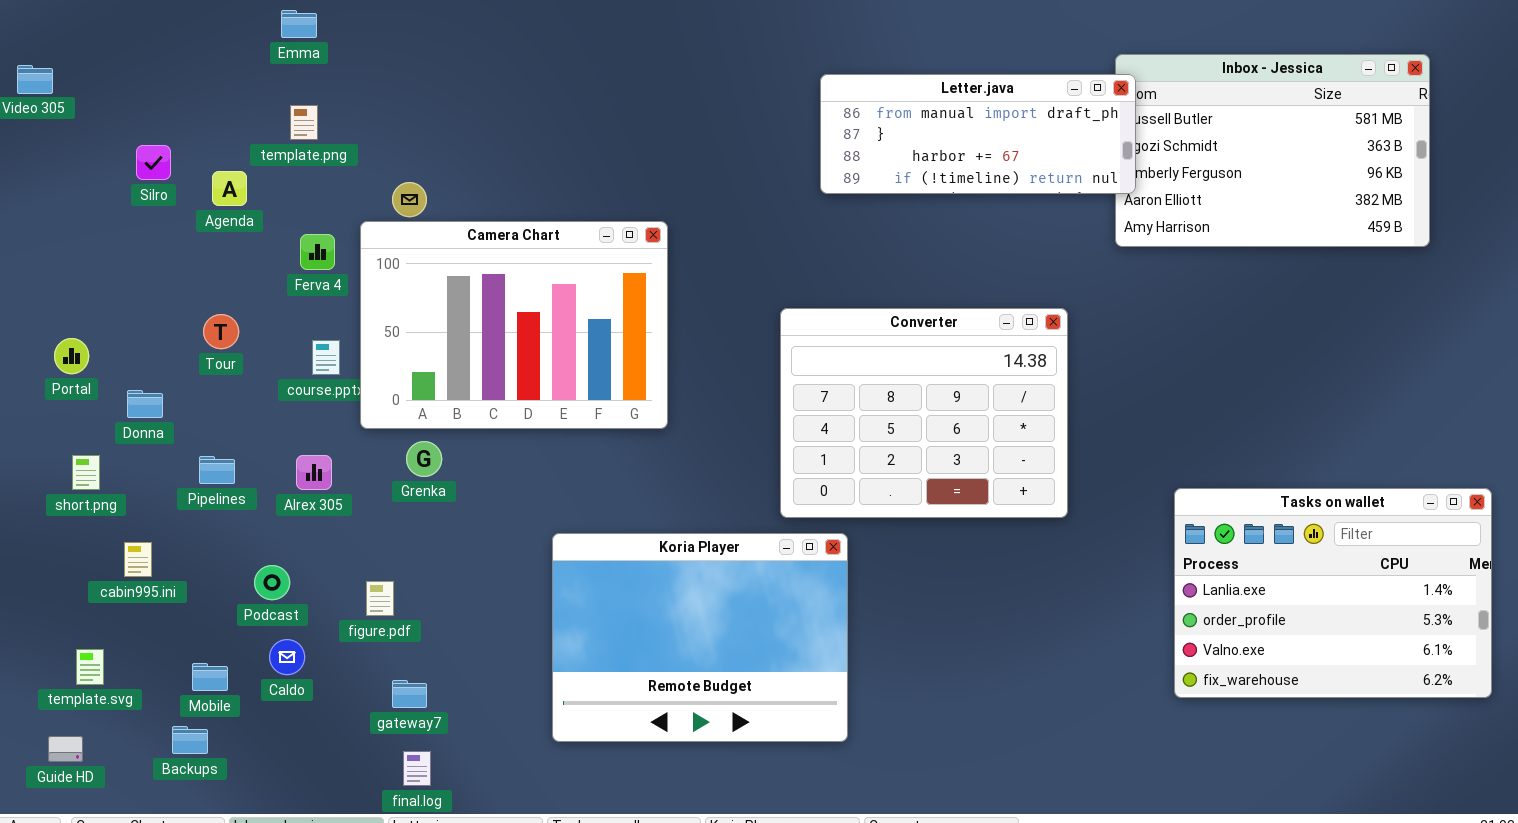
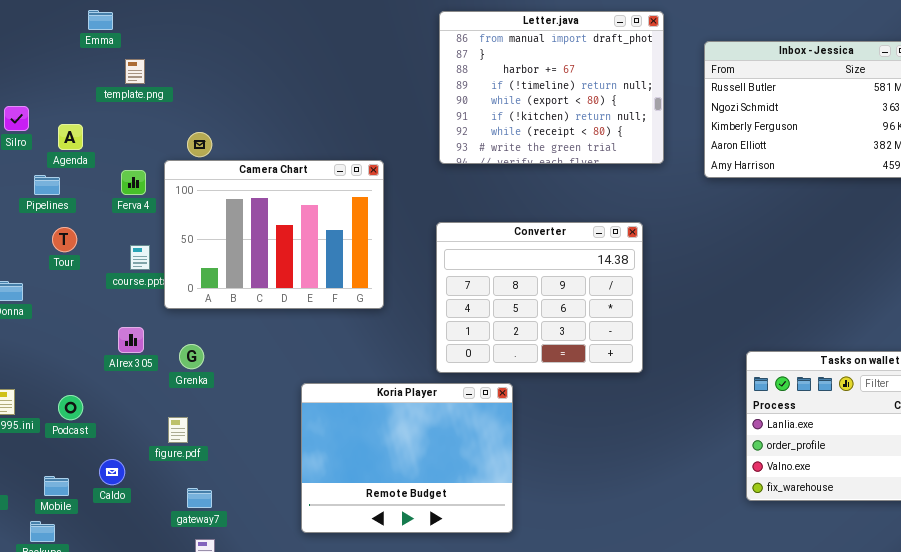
Emma: [281,10,317,38] -> [88,10,113,30], moved
Letter.java: [820,74,1136,194] -> [439,11,664,164], moved, resized
template.png: [290,105,318,140] -> [125,59,145,84], moved
Converter: [780,308,1068,518] -> [436,222,643,373], moved
Grenka: [406,441,442,477] -> [179,344,204,369], moved
Pipelines: [199,456,235,484] -> [34,175,60,195], moved
Podcast: [254,565,290,600] -> [58,395,83,420], moved

